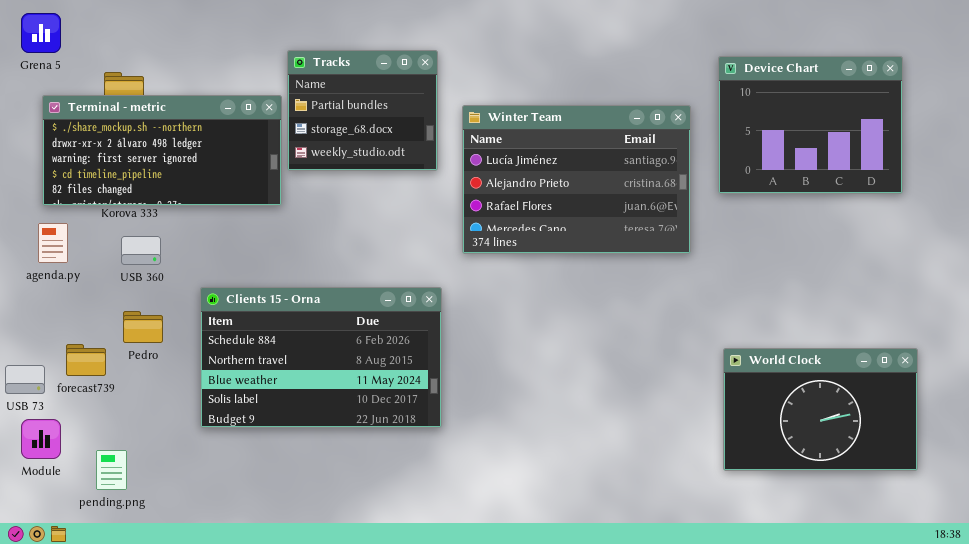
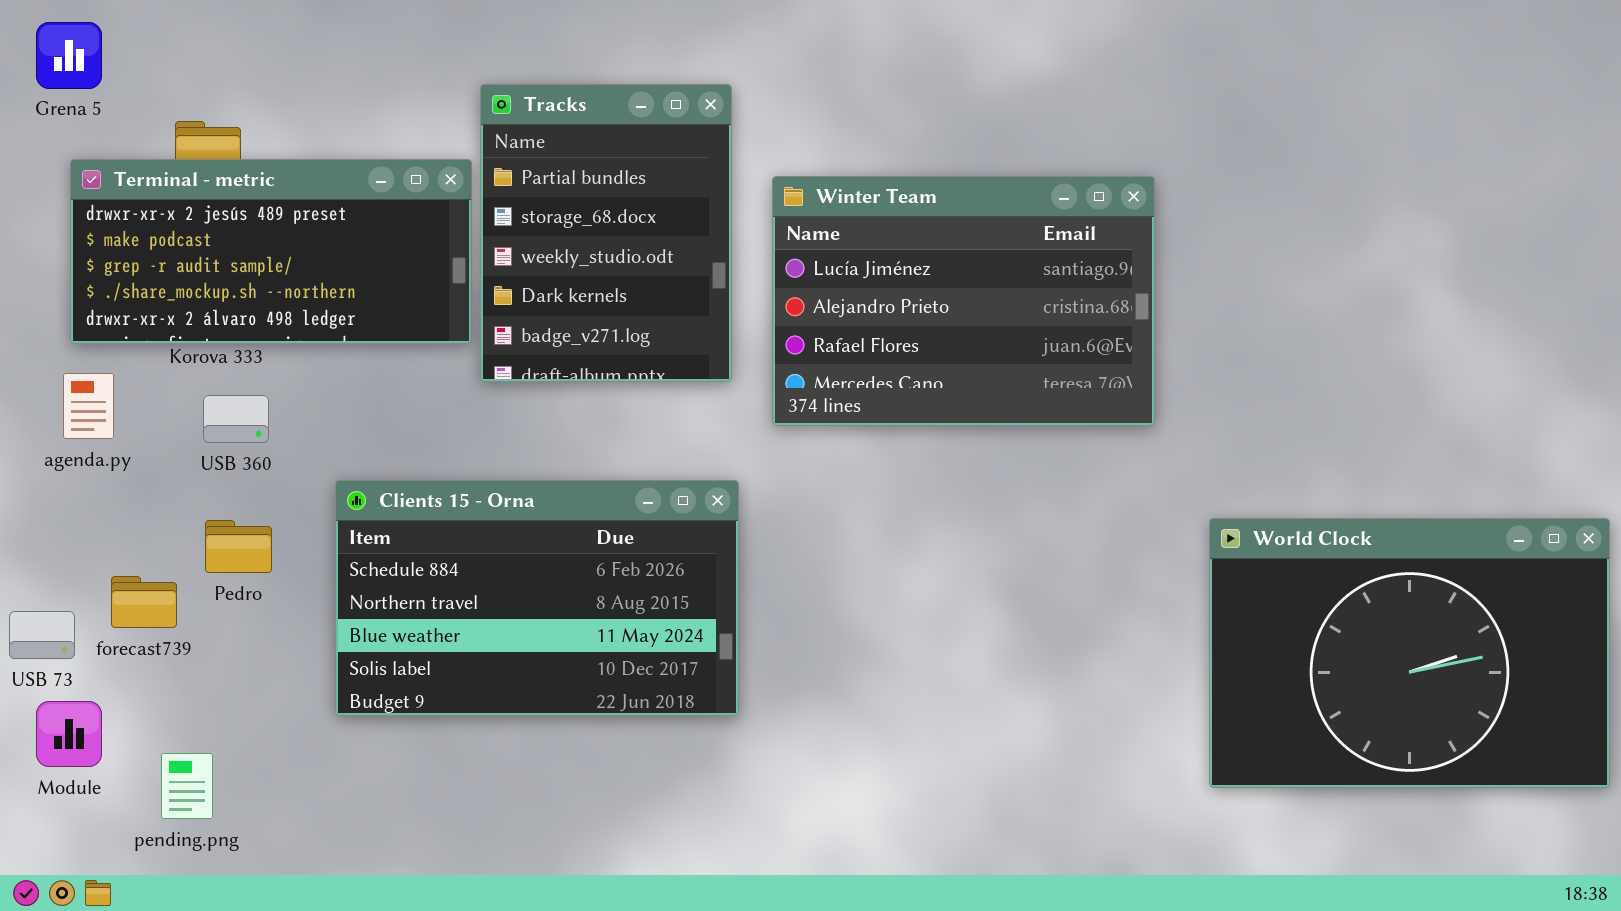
Tracks: [287,50,438,171] -> [480,84,732,382], resized
Device Chart: [718,56,903,194] -> none, closed
Terminal - metric: [42,95,282,206] -> [70,159,472,344], scrolled up 3 rows
World Clock: [723,348,918,471] -> [1209,518,1610,788], resized

